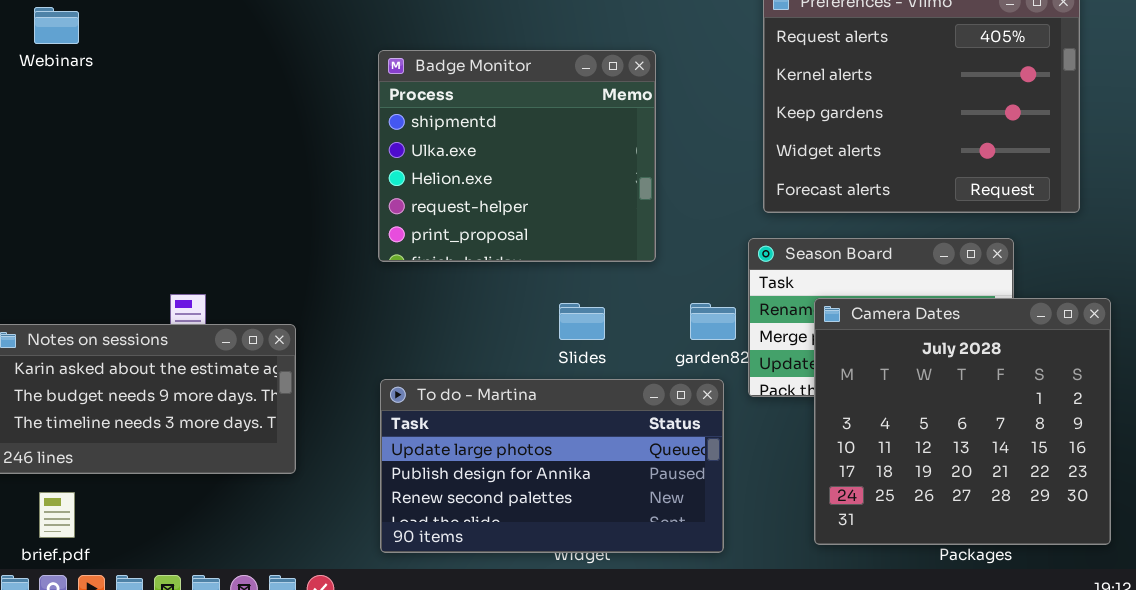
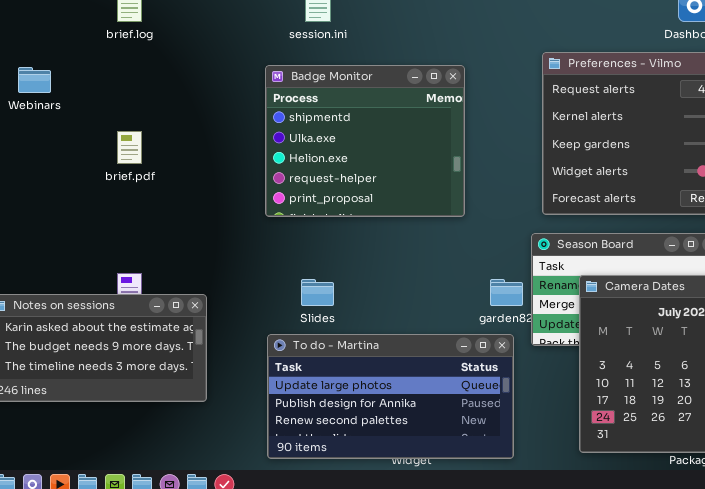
Badge Monitor: [378,50,656,262] -> [265,65,465,217], moved
Slides: [559,303,605,340] -> [301,279,334,306], moved
brief.pdf: [39,492,75,538] -> [117,131,142,164], moved

